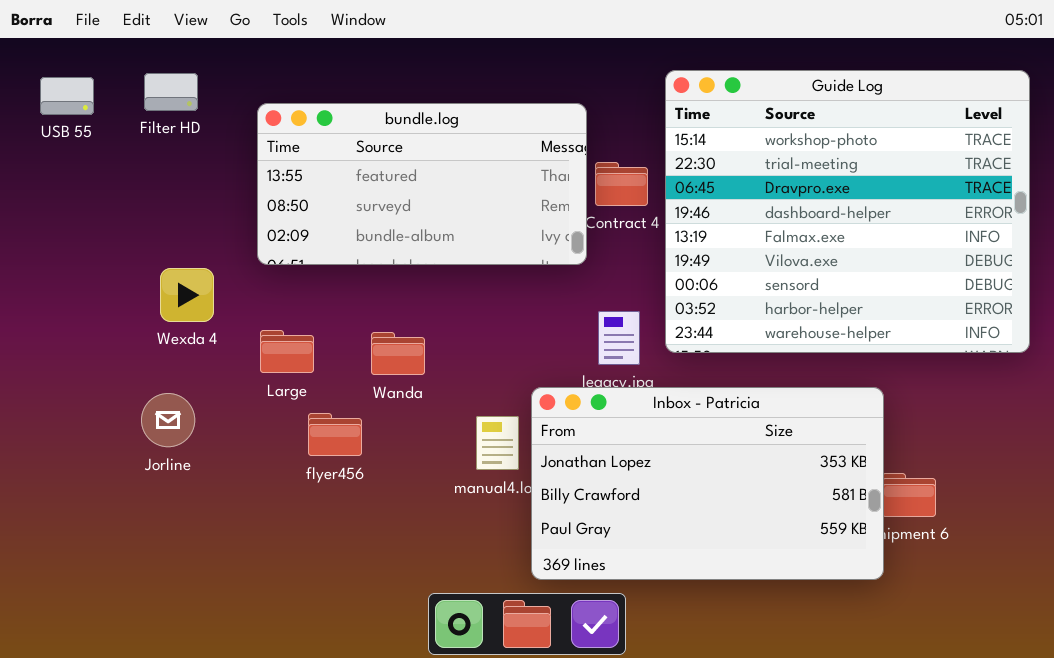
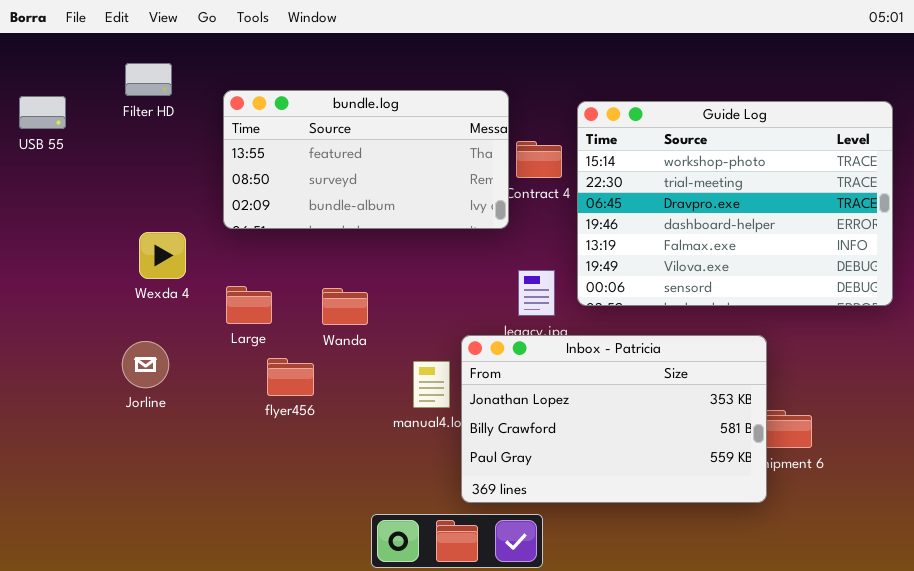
Guide Log: [665,70,1030,353] -> [577,101,893,306], resized
USB 55: [40,77,94,115] -> [19,96,66,129], moved

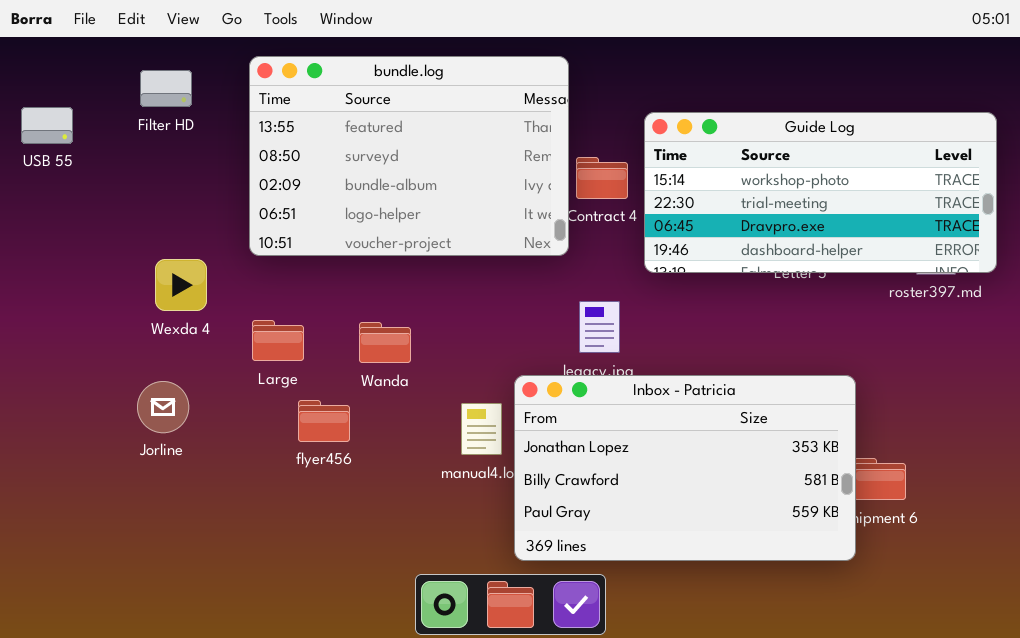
bundle.log: [223,90,509,229] -> [249,56,569,256], resized
Guide Log: [577,101,893,306] -> [644,112,997,273], resized

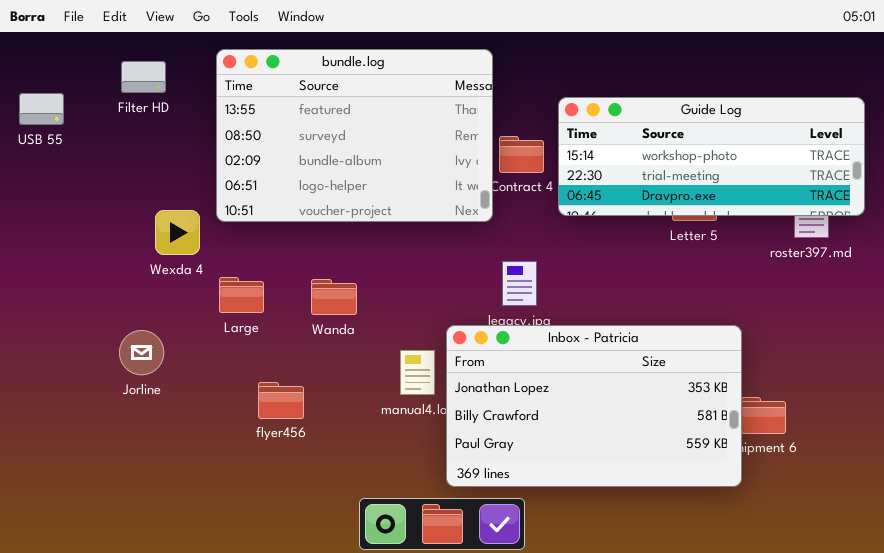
Guide Log: [644,112,997,273] -> [558,97,865,216], resized
Wexda 4: [155,259,207,311] -> [155,210,200,255], moved
flyer456: [298,400,350,442] -> [258,382,304,419], moved

